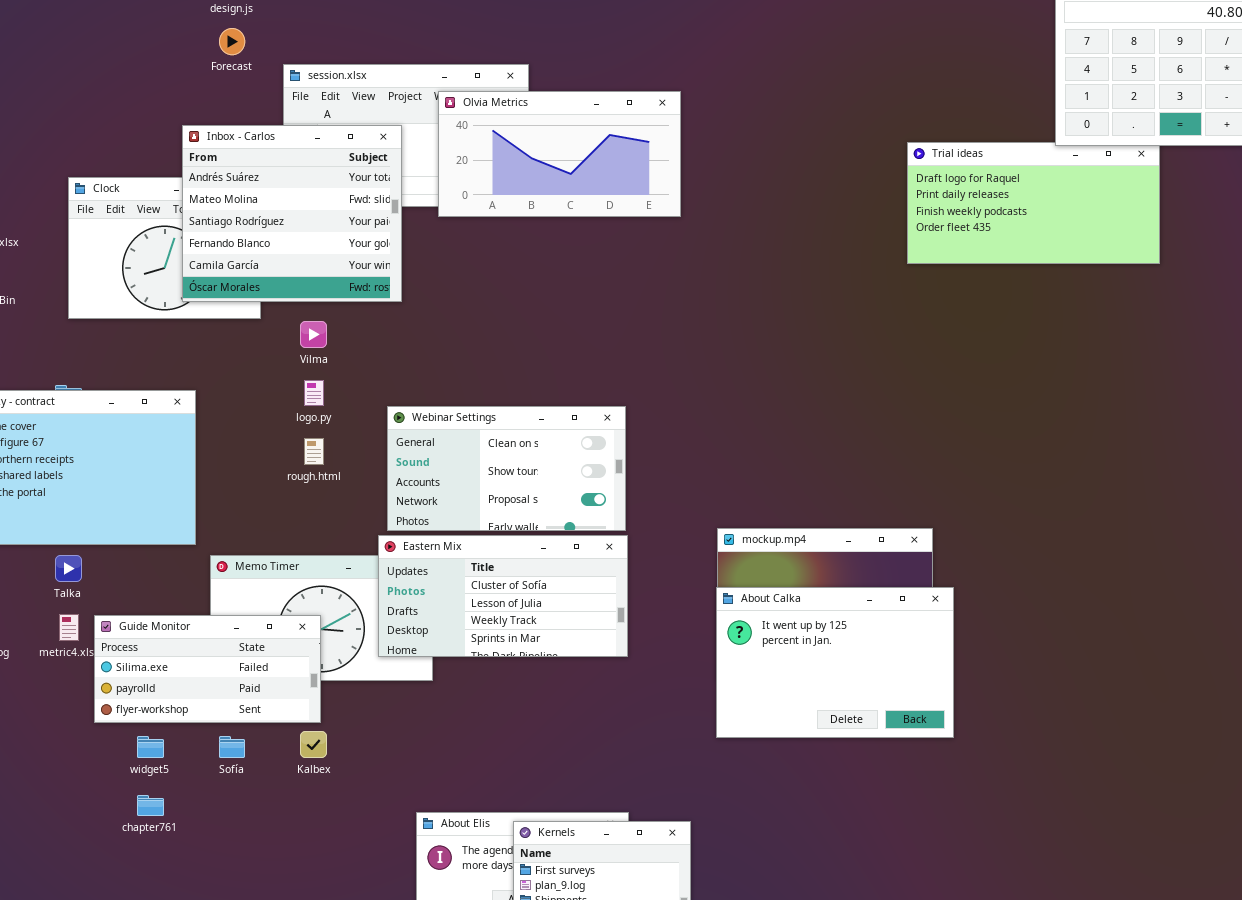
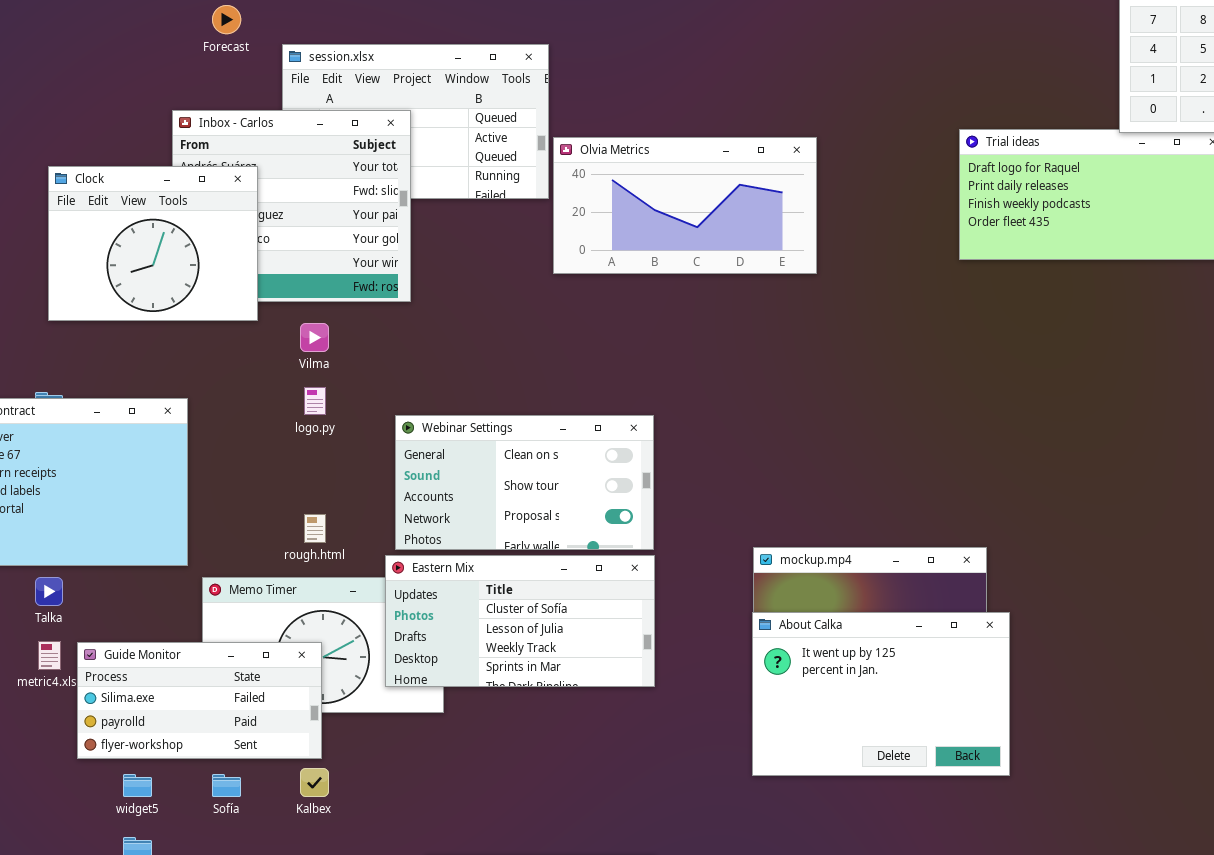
Olvia Metrics: [438,91,681,217] -> [553,137,817,274], moved
Clock: [68,177,261,319] -> [48,166,258,321], raised
rough.html: [304,438,324,465] -> [304,514,326,543], moved

